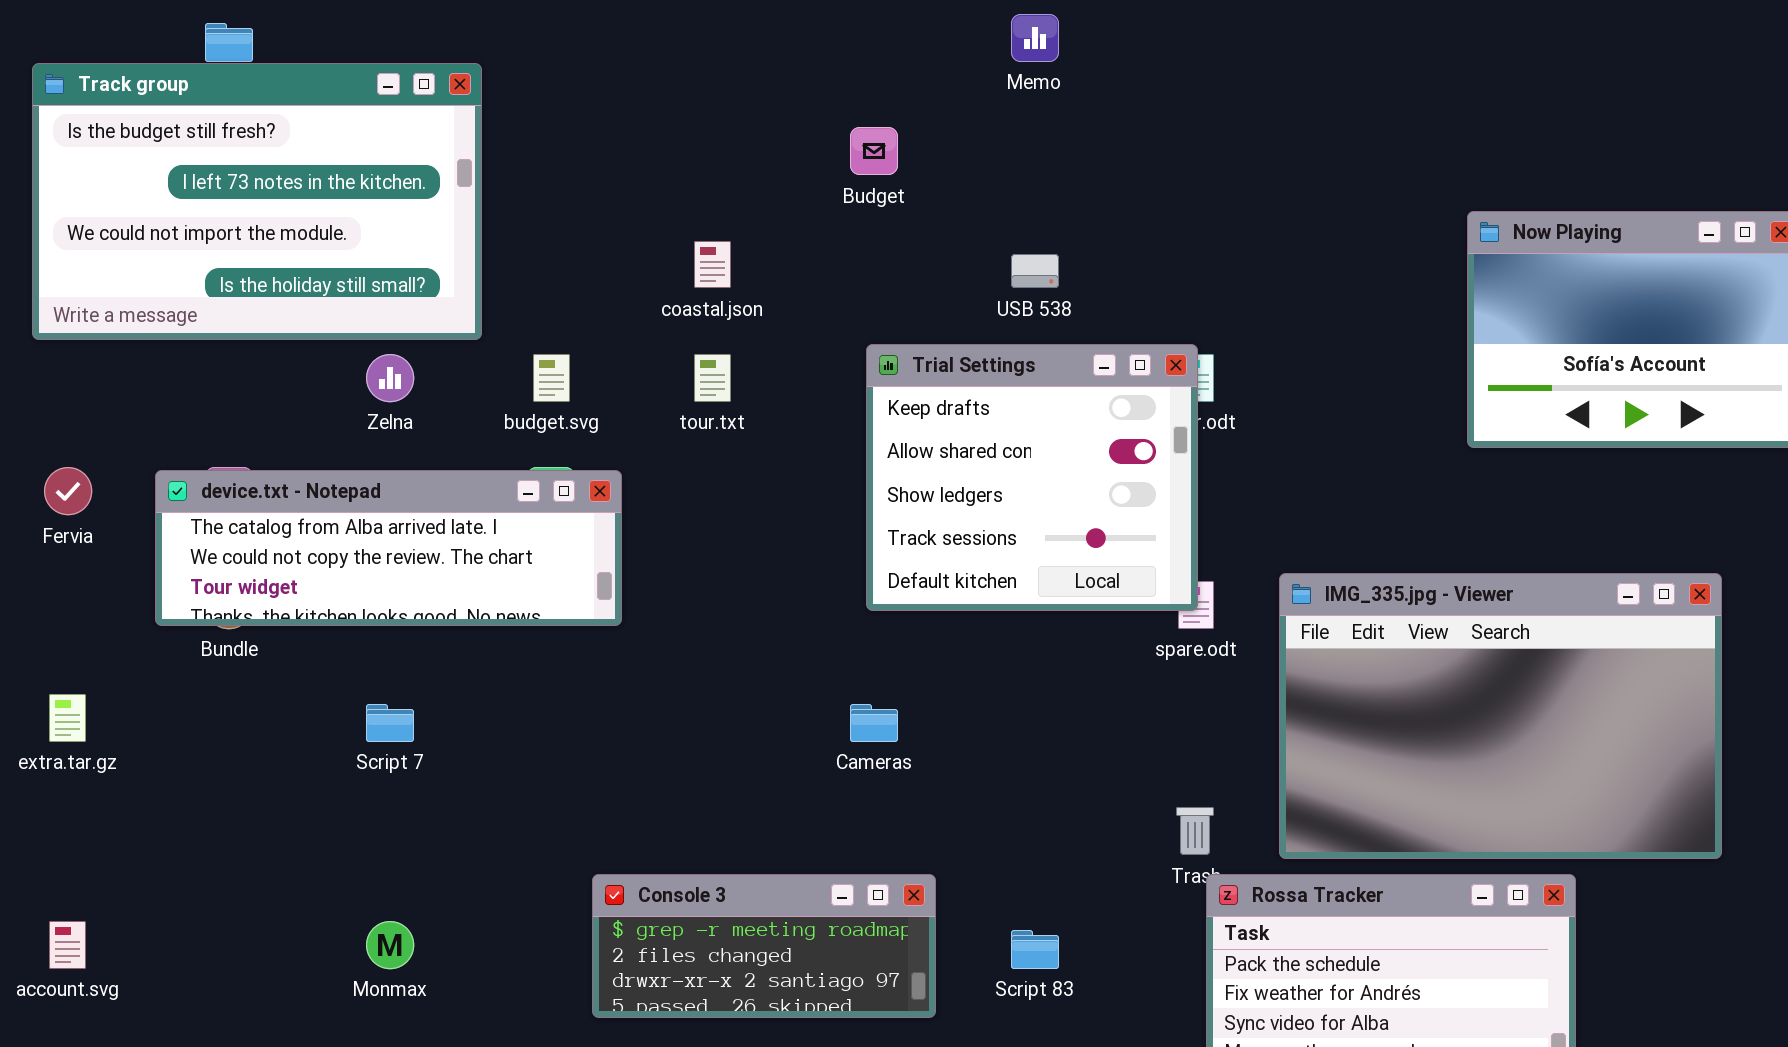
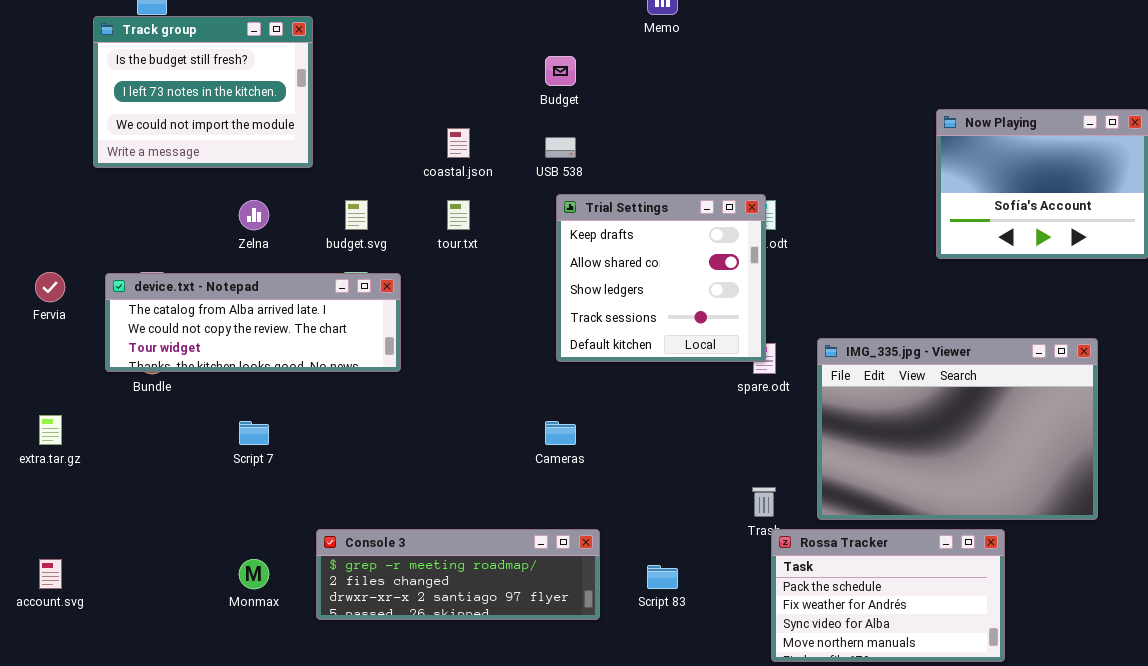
Track group: [32,63,482,340] -> [93,16,313,168], resized
USB 538: [1011,254,1059,288] -> [545,137,576,158], moved
Console 3: [592,874,936,1018] -> [316,529,600,620], resized

